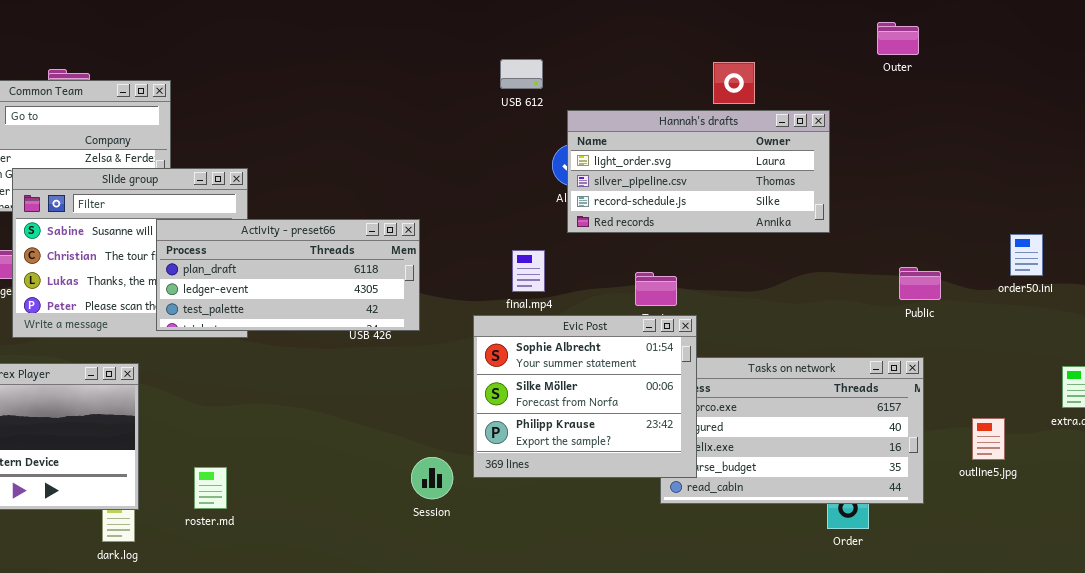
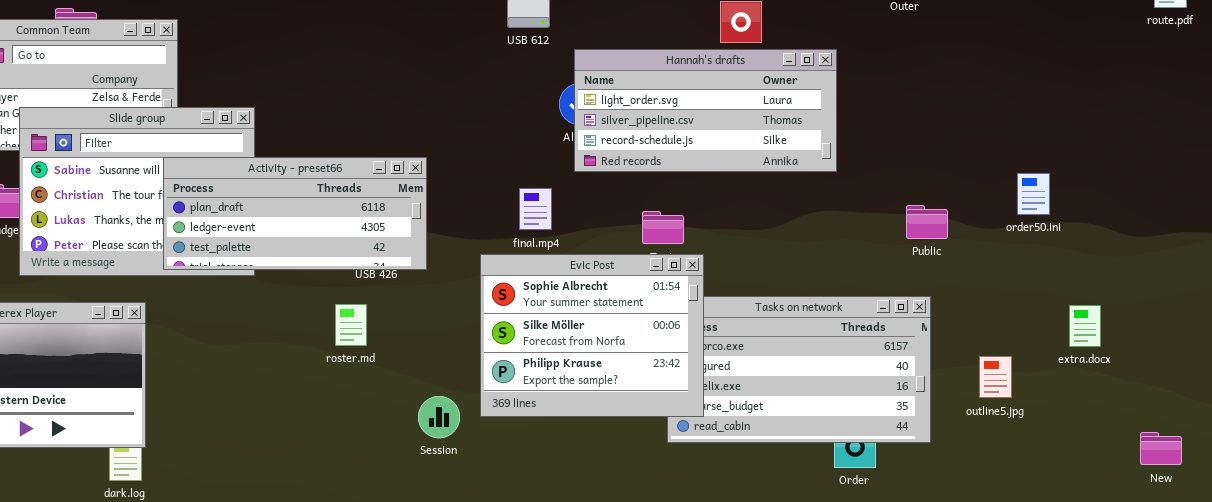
roster.md: [194,467,227,509] -> [335,304,367,346], moved

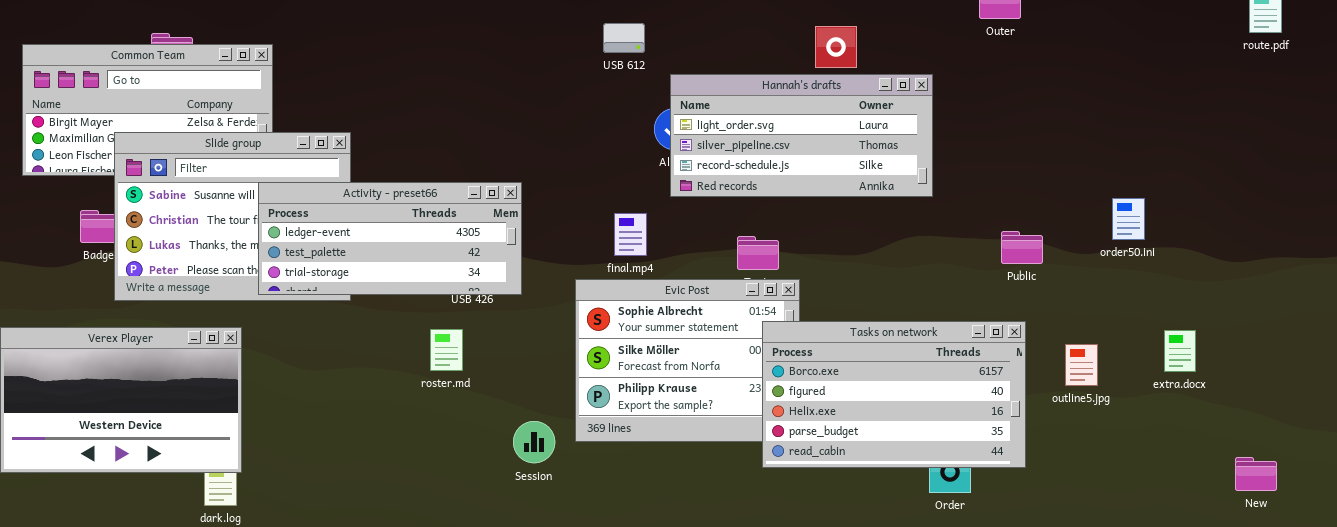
Activity - preset66: [163,157,427,270] -> [258,182,522,295], scrolled down 1 row
Tasks on network: [667,296,931,443] -> [762,321,1026,468], raised
outline5.jpg: [979,356,1012,398] -> [1065,344,1098,386], moved

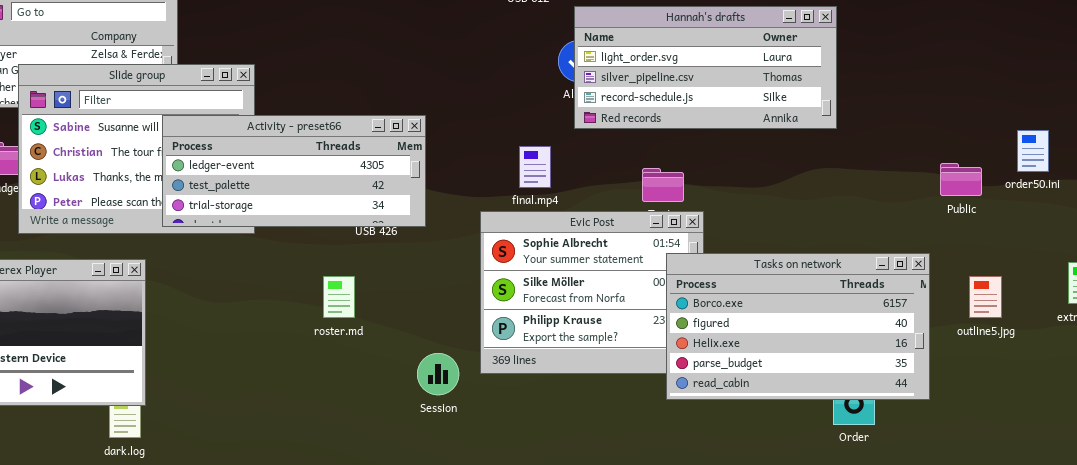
Public: [1001,231,1043,264] -> [940,163,982,196], moved
roster.md: [430,329,463,371] -> [323,276,355,318], moved

